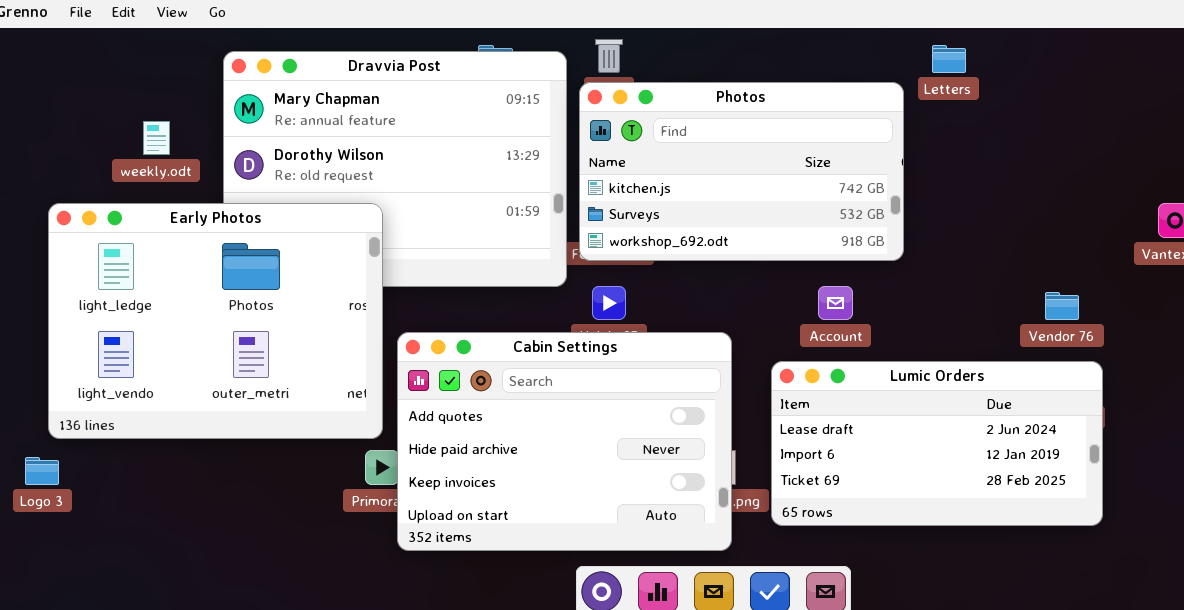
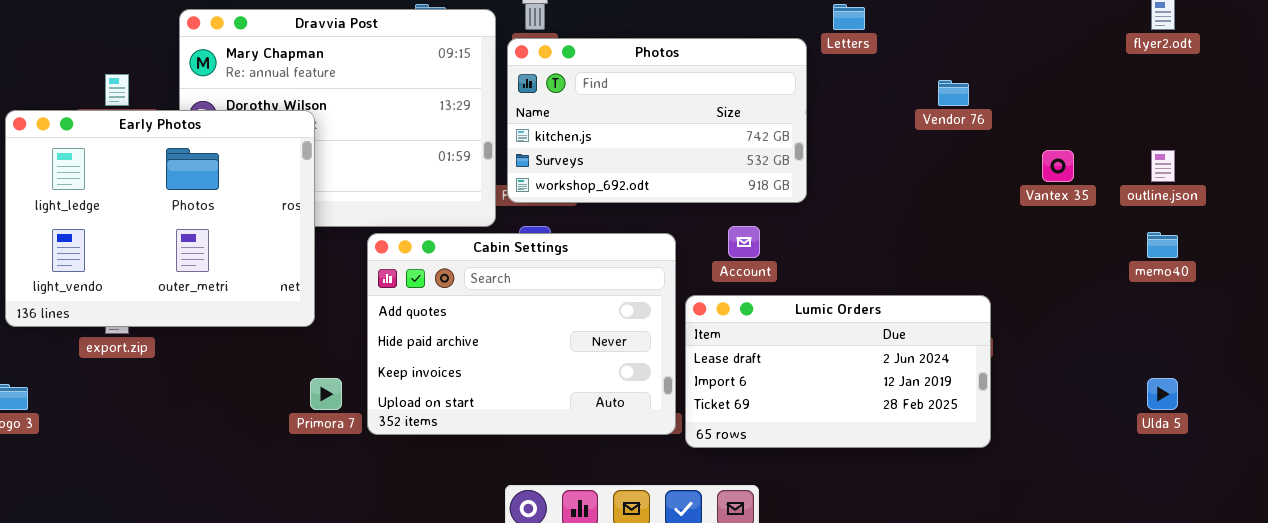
Early Photos: [48,203,383,439] -> [5,110,315,327], moved
Vendor 76: [1045,292,1079,320] -> [938,80,969,106], moved
Cabin Settings: [397,332,732,551] -> [367,233,676,435], moved

